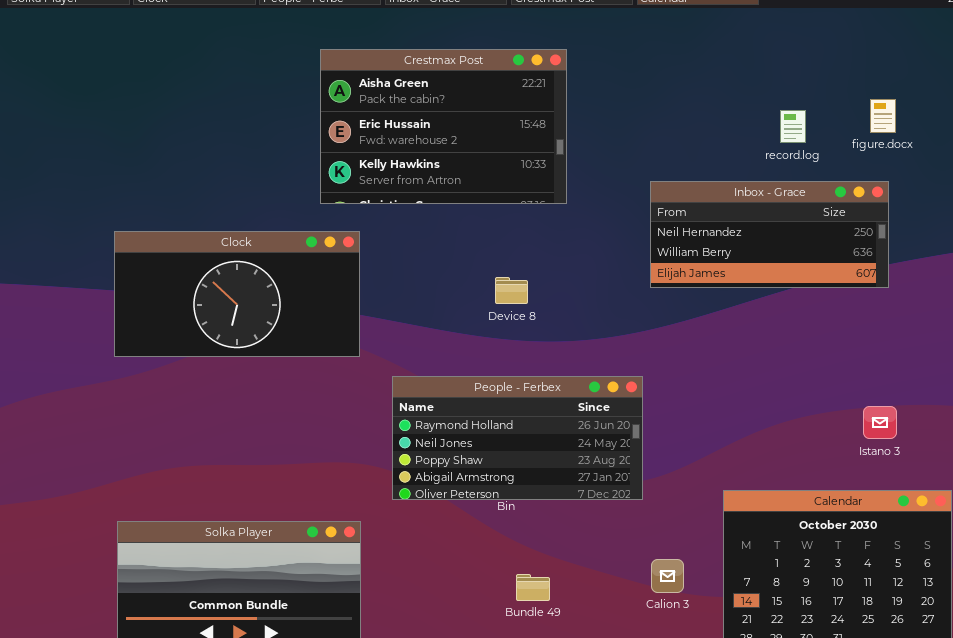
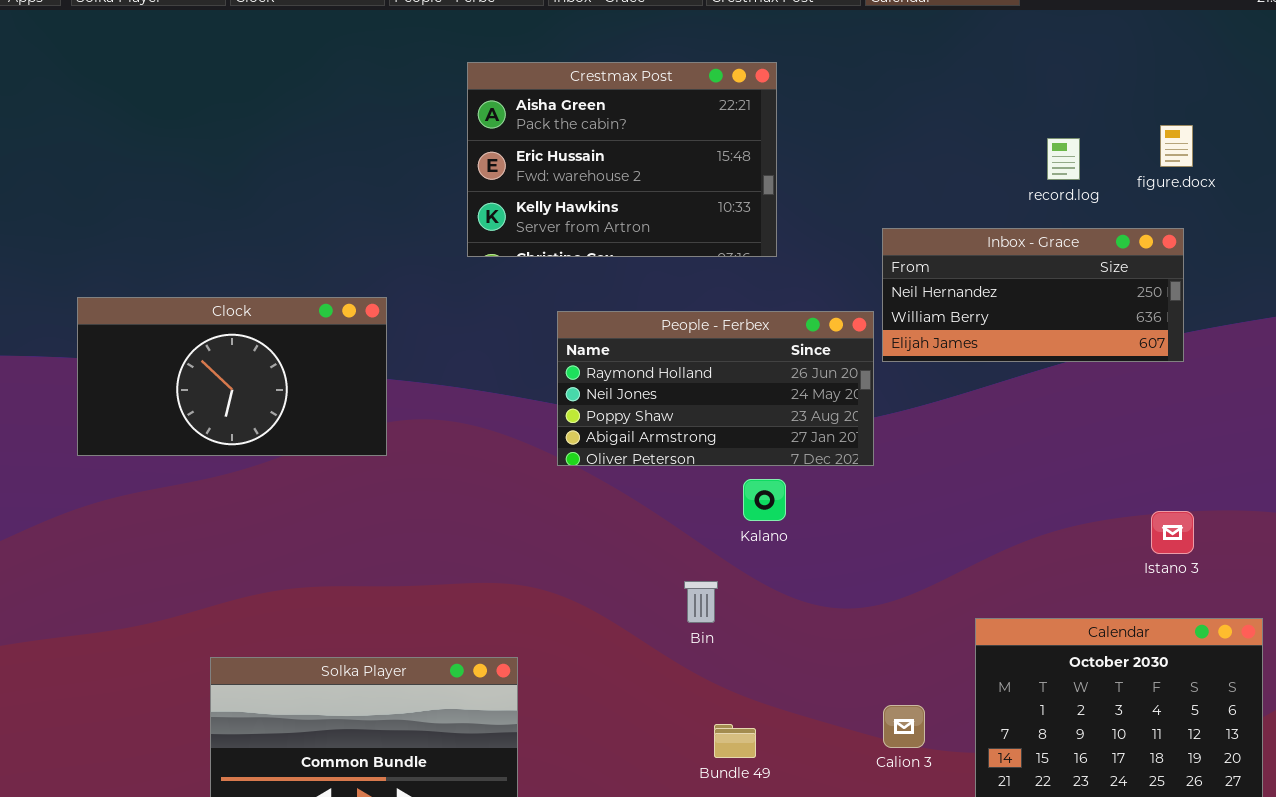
Clock: [114,231,360,357] -> [77,297,387,456], moved
People - Ferbex: [392,376,643,500] -> [557,311,874,466], moved

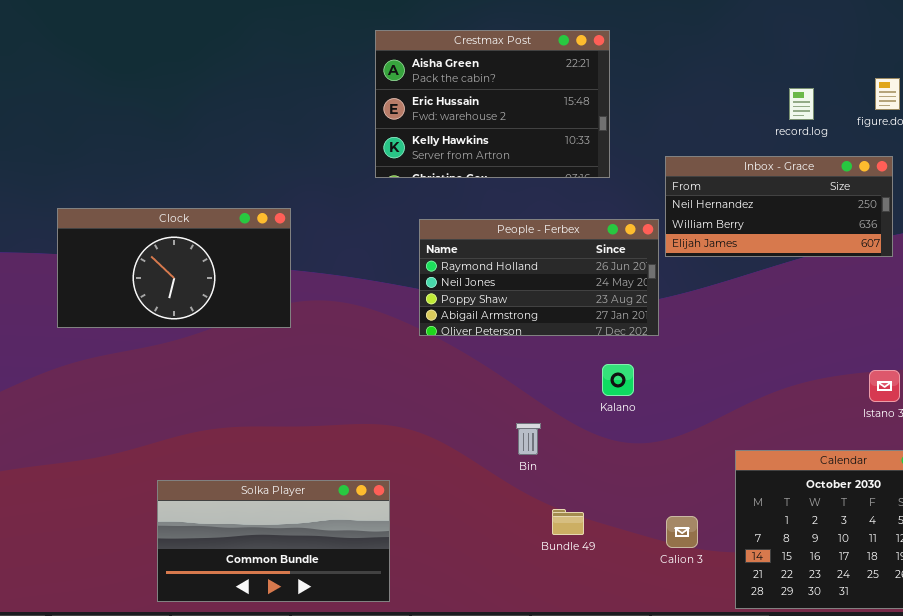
Crestmax Post: [467,62,777,257] -> [375,30,610,178], moved
Kalano: [743,479,786,521] -> [602,364,634,396], moved
Bundle 49: [714,724,756,758] -> [552,509,584,535], moved

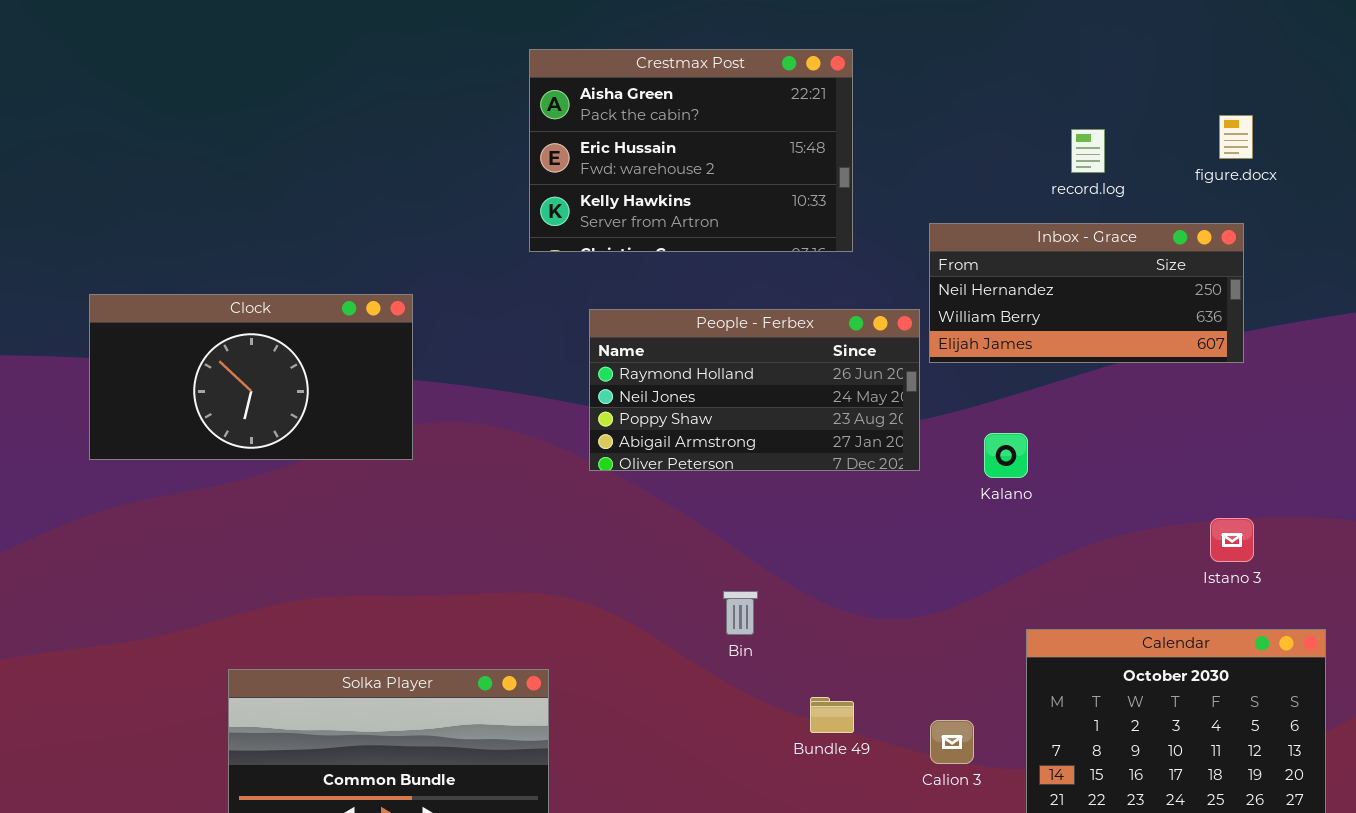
record.log: [789,88,814,120] -> [1071,129,1105,173], moved
Kalano: [602,364,634,396] -> [984,433,1028,478], moved
Bundle 49: [552,509,584,535] -> [810,697,854,733], moved

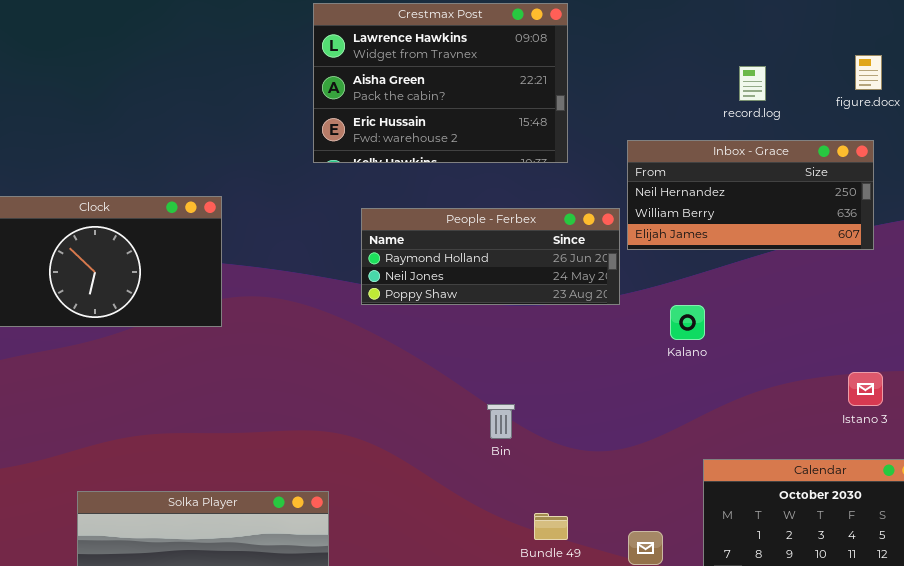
Crestmax Post: [529,49,853,252] -> [313,3,568,163], scrolled up 1 row
People - Ferbex: [589,309,920,471] -> [361,208,620,305], resized
Bin: [723,591,758,635] -> [487,404,515,439], moved

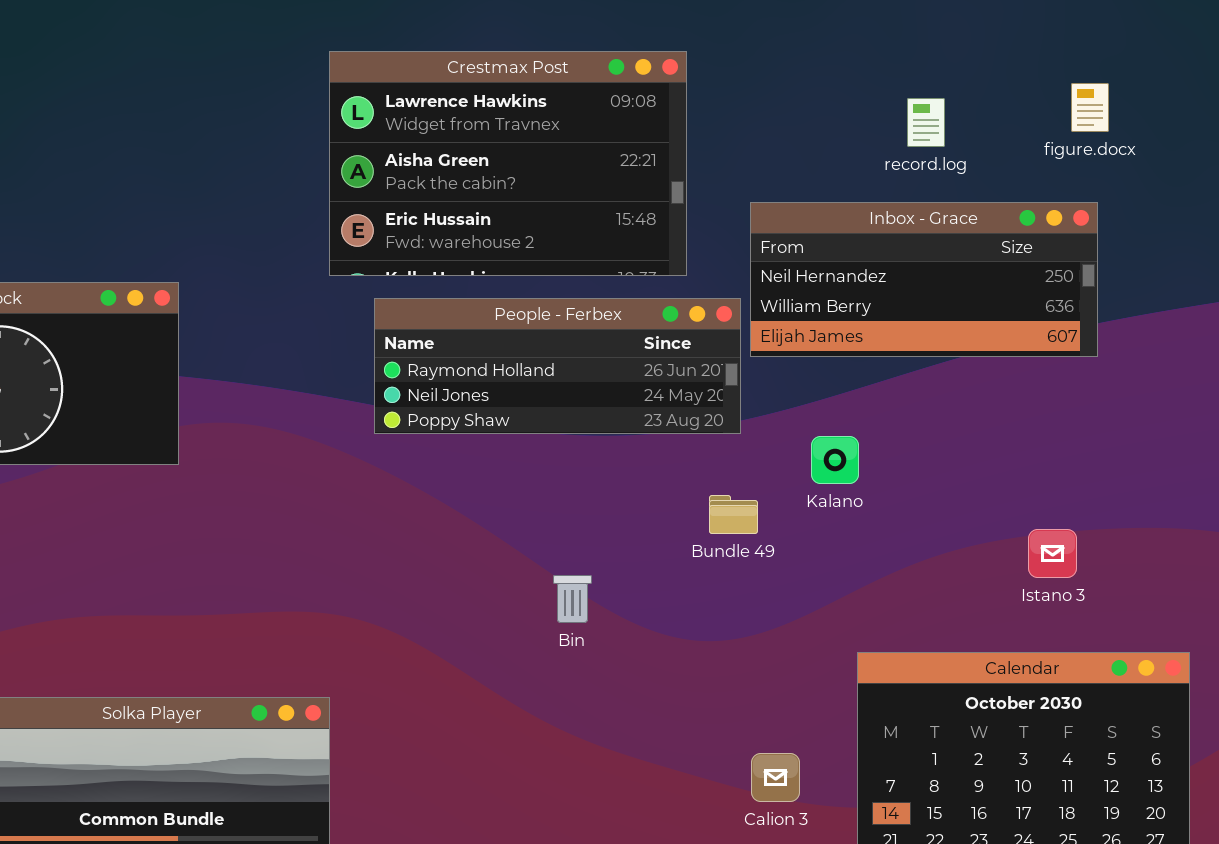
Crestmax Post: [313,3,568,163] -> [329,51,687,276], moved
Istano 3: [848,372,883,406] -> [1028,529,1077,578], moved
Bundle 49: [534,513,568,540] -> [709,495,758,534], moved

